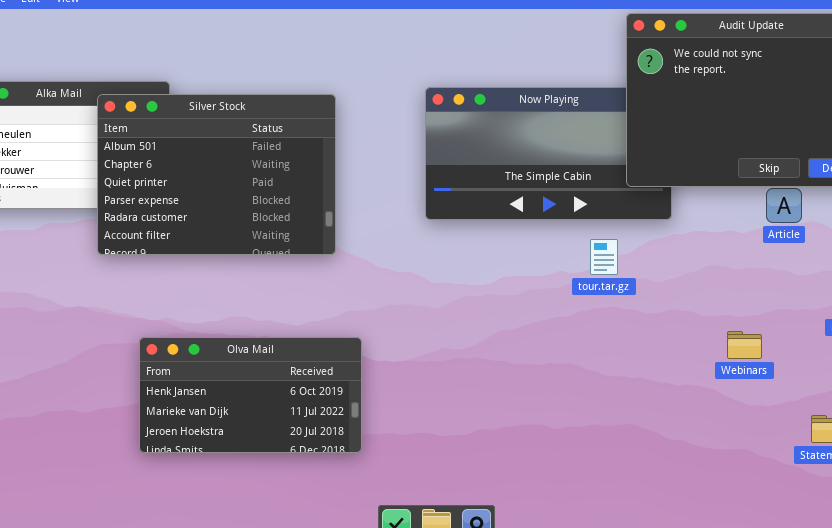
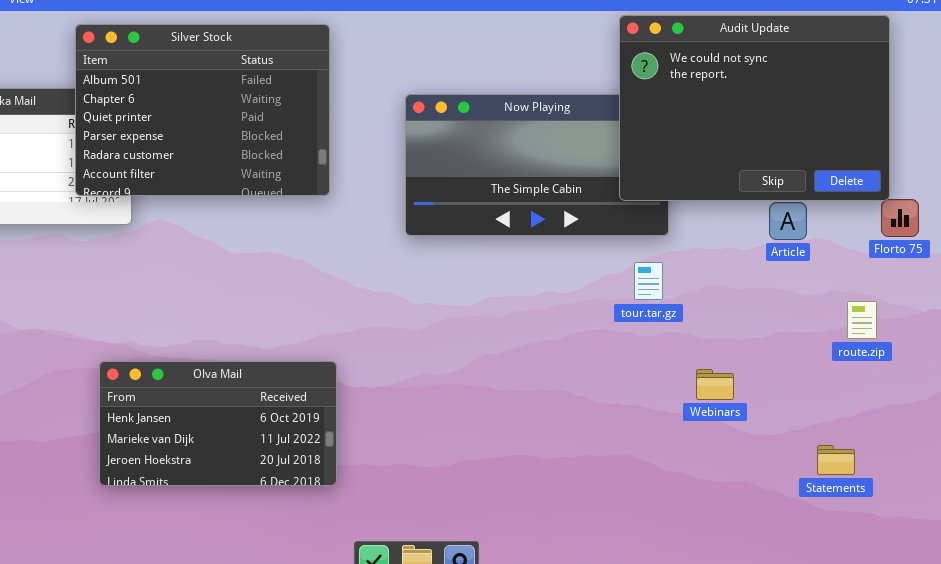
Silver Stock: [97,94,336,255] -> [75,24,330,196], moved
tour.tar.gz: [590,239,618,275] -> [634,262,663,300], moved
Webinars: [727,331,762,359] -> [696,369,734,400], moved

